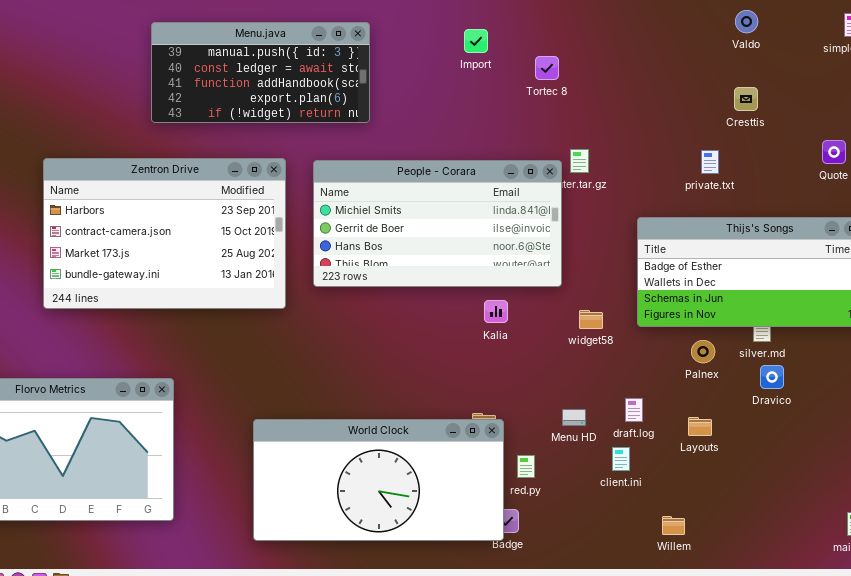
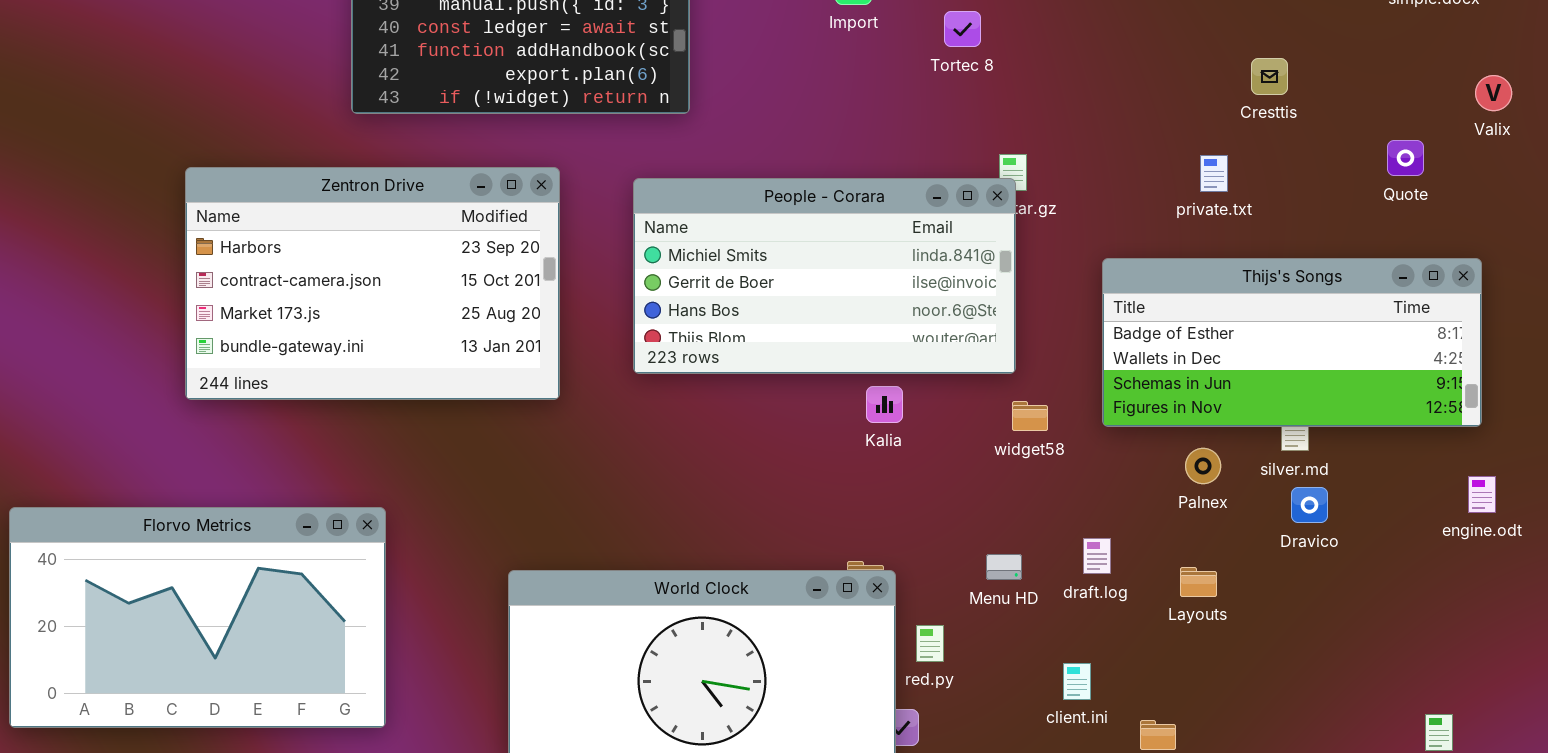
People - Corara: [313,160,562,287] -> [633,178,1016,374], moved
client.ini: [612,447,630,471] -> [1063,663,1091,700], moved

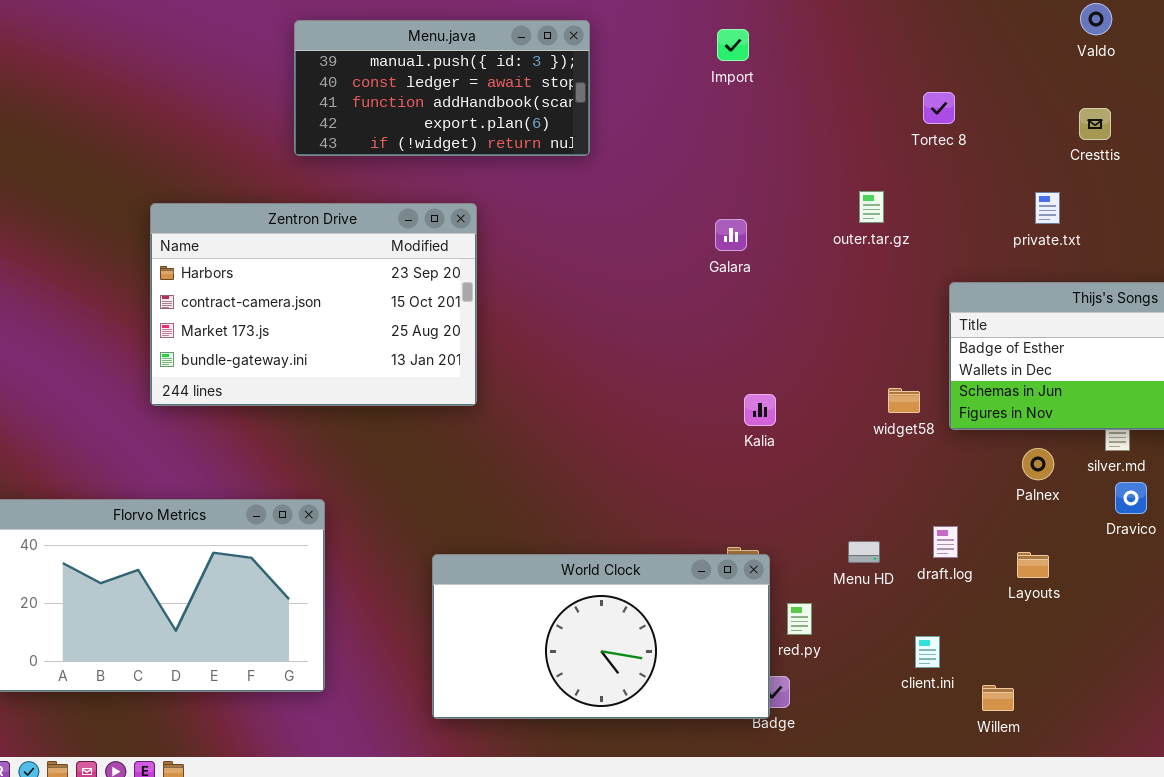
Tortec 8: [944,11,981,47] -> [923,92,955,124], moved
People - Corara: [633,178,1016,374] -> none, closed
widget58: [1012,401,1048,431] -> [888,388,920,413], moved

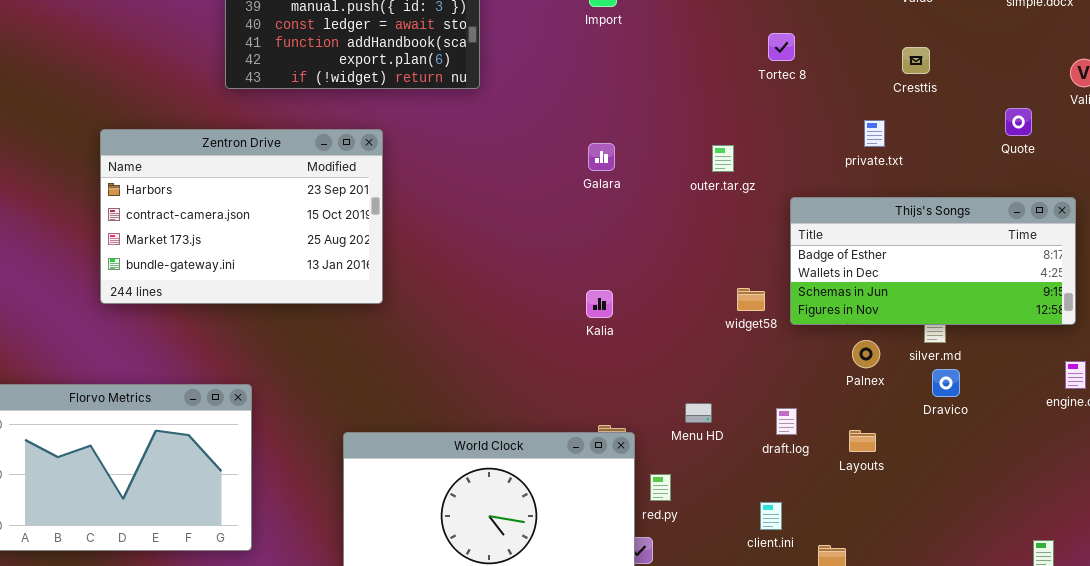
outer.tar.gz: [859,191,884,223] -> [712,145,734,172], moved
Kalia: [744,394,776,426] -> [586,290,613,318], moved
Menu HD: [848,541,880,563] -> [685,403,712,423], moved

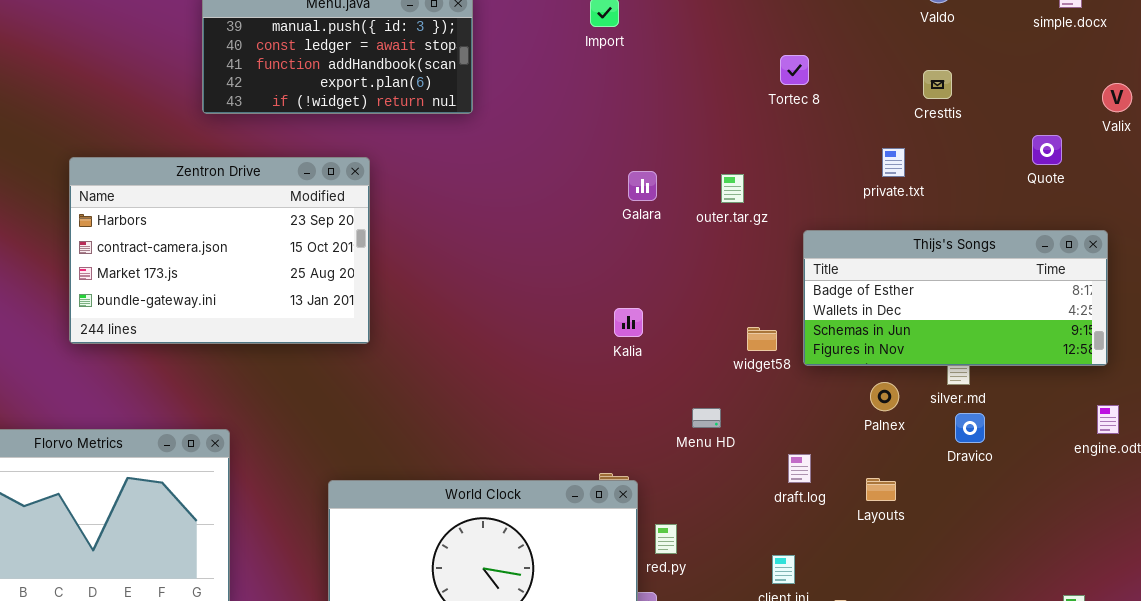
Galara: [588,143,615,171] -> [628,171,657,201], moved
Kalia: [586,290,613,318] -> [614,308,643,337], moved
Menu HD: [685,403,712,423] -> [692,408,721,428], moved

